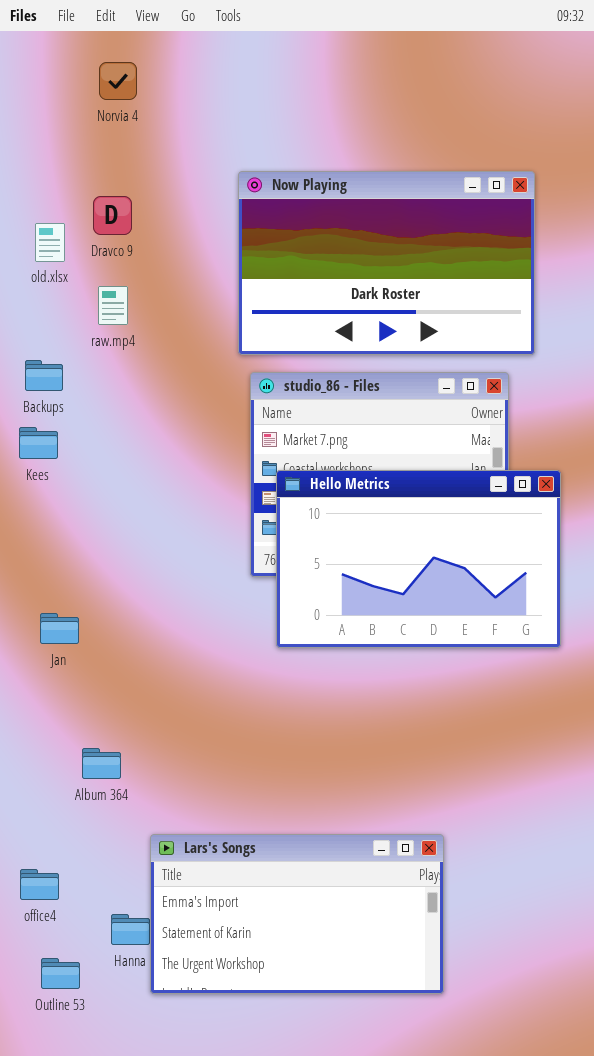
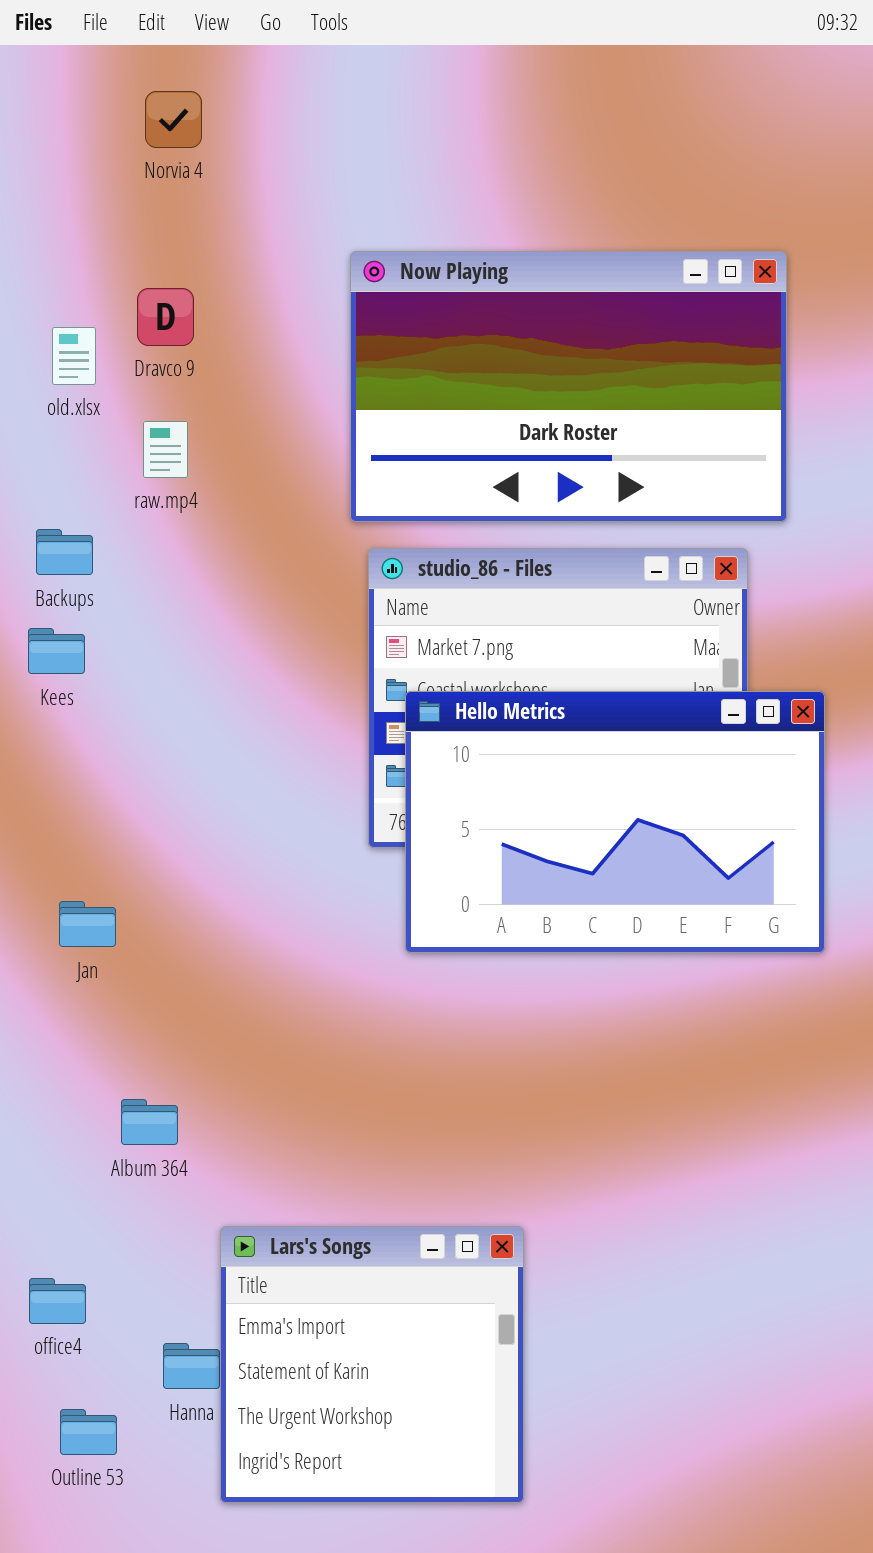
Lars's Songs: [150,834,444,994] -> [220,1226,524,1503], resized

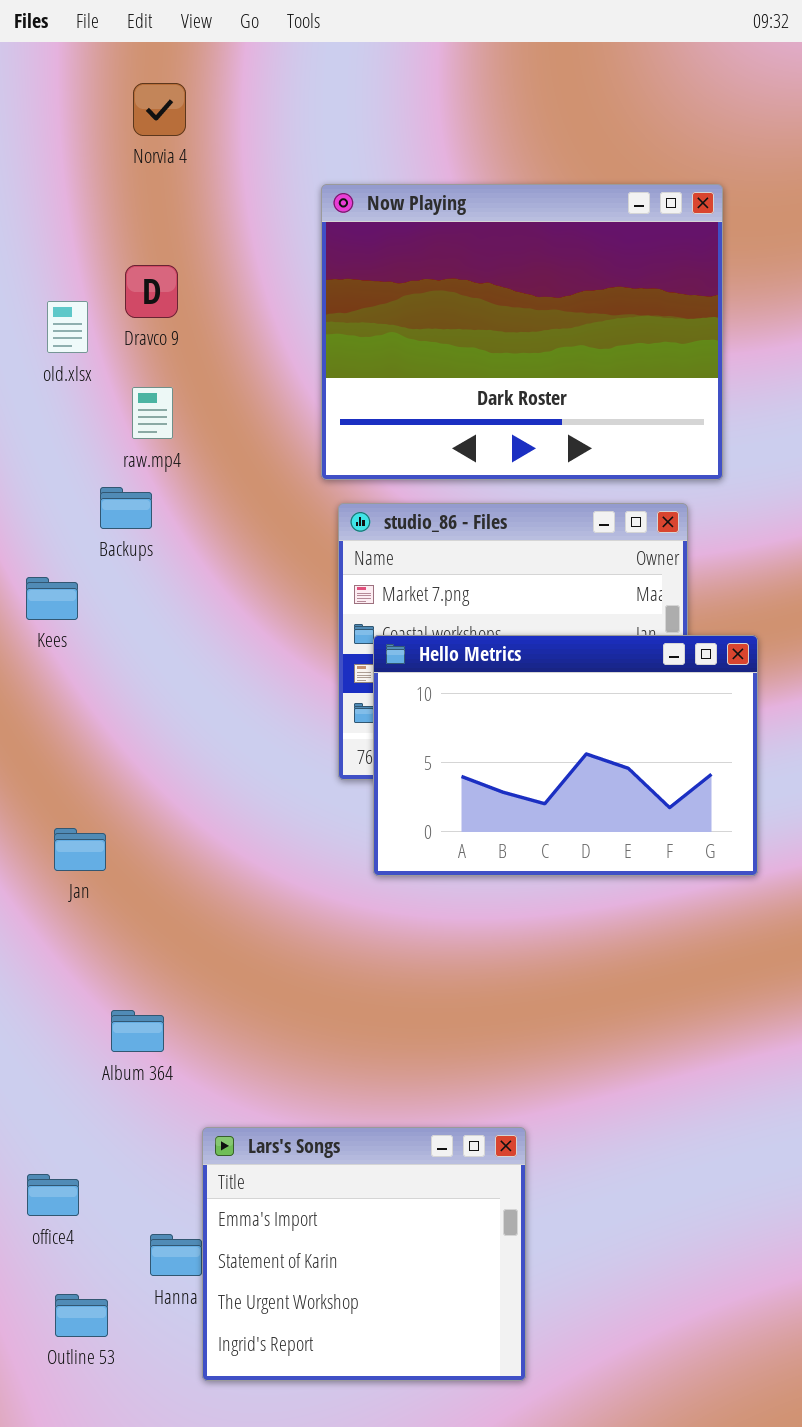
Now Playing: [350,251,787,522] -> [321,184,723,480], resized
Backups: [36,529,93,575] -> [100,487,152,529], moved
Lars's Songs: [220,1226,524,1503] -> [202,1127,526,1381], resized

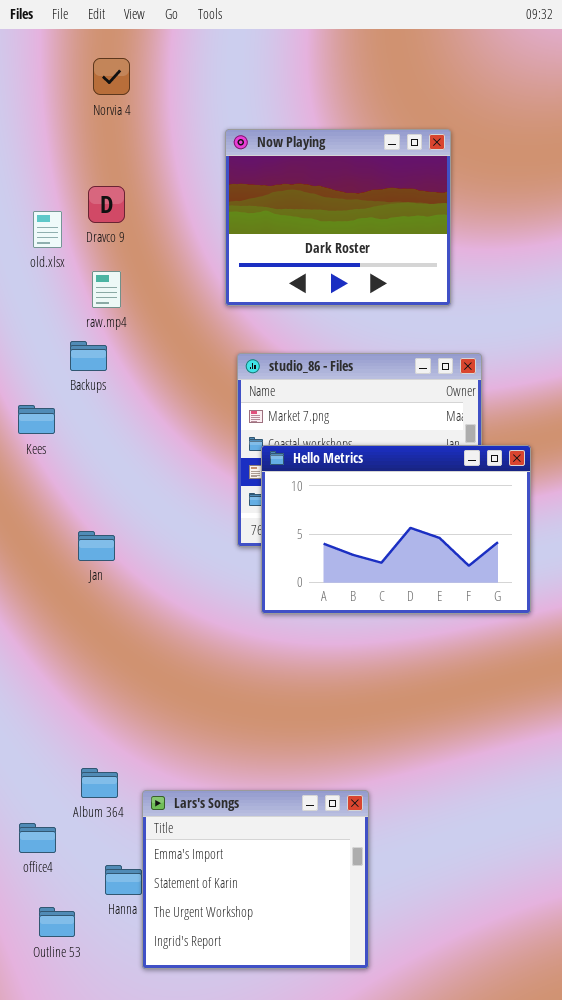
Now Playing: [321,184,723,480] -> [225,129,451,306], resized
Jan: [54,828,106,871] -> [78,531,115,561], moved
Album 364: [111,1010,164,1052] -> [81,768,118,798], moved

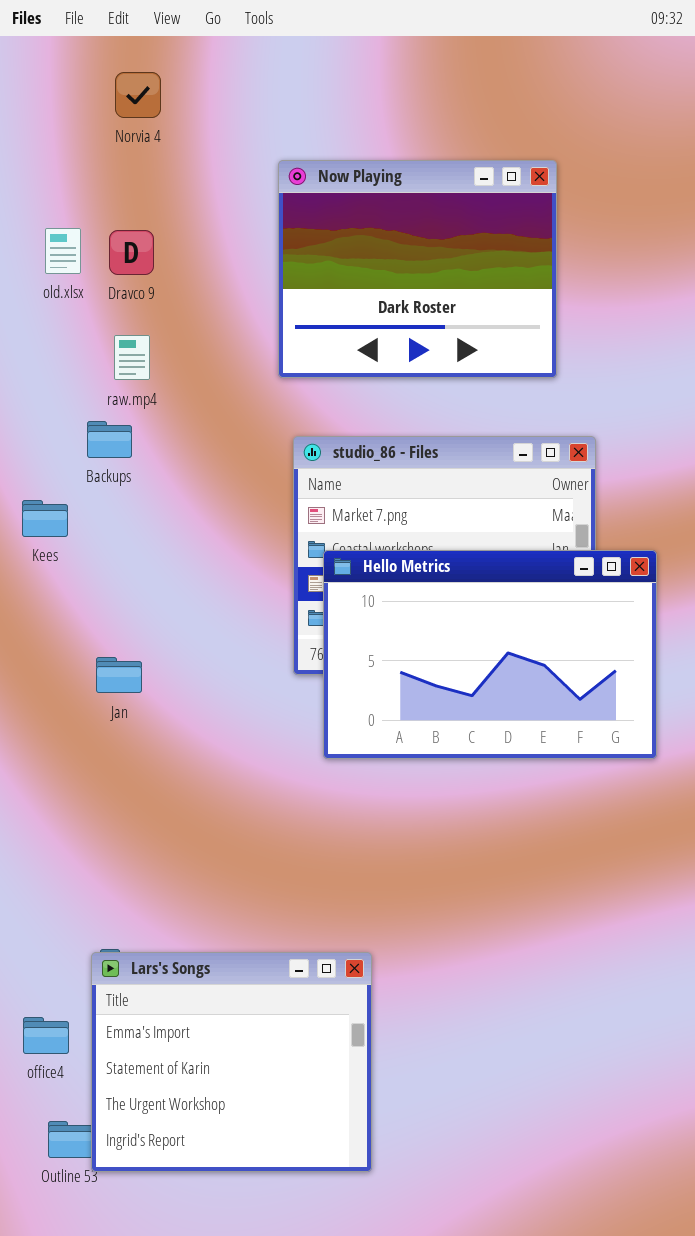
old.xlsx: [33,211,62,248] -> [45,228,81,274], moved
Lars's Songs: [142,790,369,969] -> [91,952,372,1172], moved

